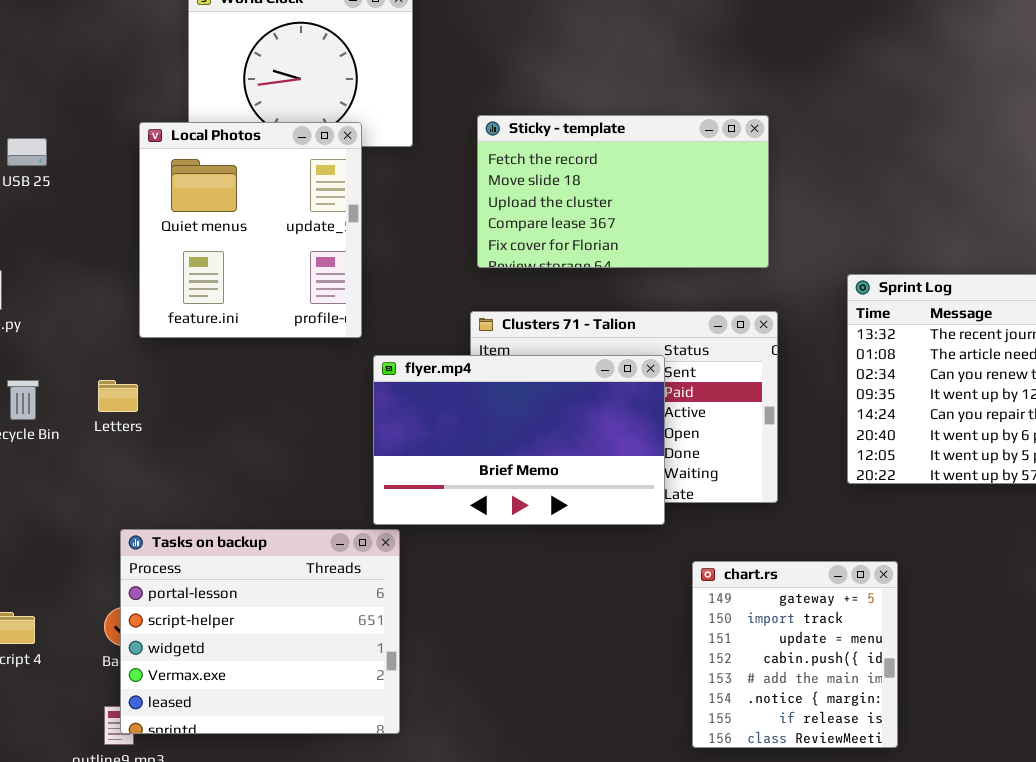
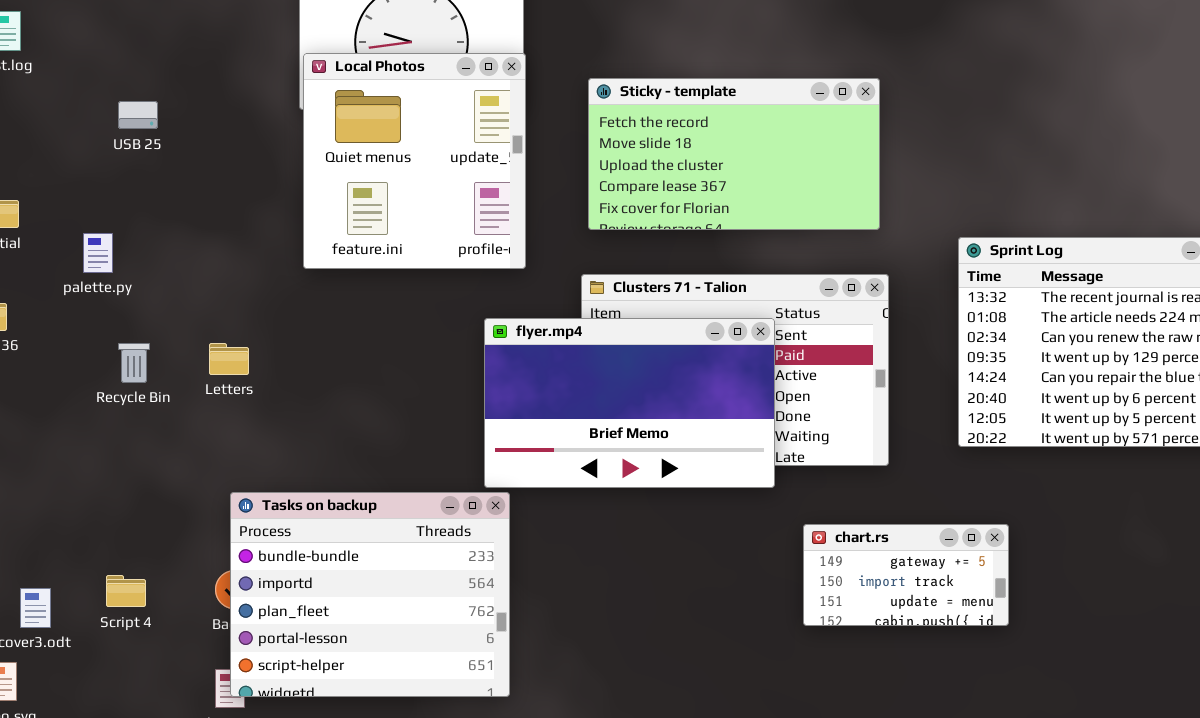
Local Photos: [139,122,362,338] -> [303,53,526,269], moved
Tasks on backup: [120,529,400,734] -> [230,492,510,697], scrolled up 3 rows
chart.rs: [692,561,898,748] -> [803,524,1009,626], resized

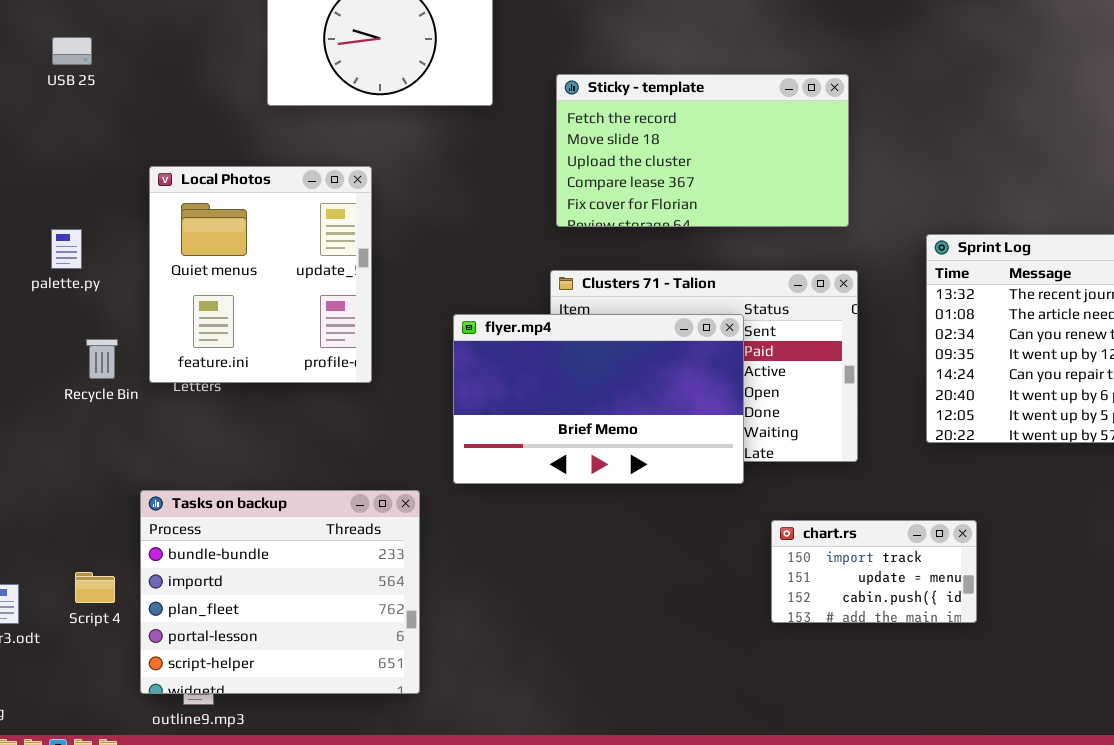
Local Photos: [303,53,526,269] -> [149,166,372,383], moved
USB 25: [118,101,158,129] -> [52,37,92,65], moved
Tasks on backup: [230,492,510,697] -> [140,490,420,694], moved
chart.rs: [803,524,1009,626] -> [771,520,977,623], scrolled down 1 row

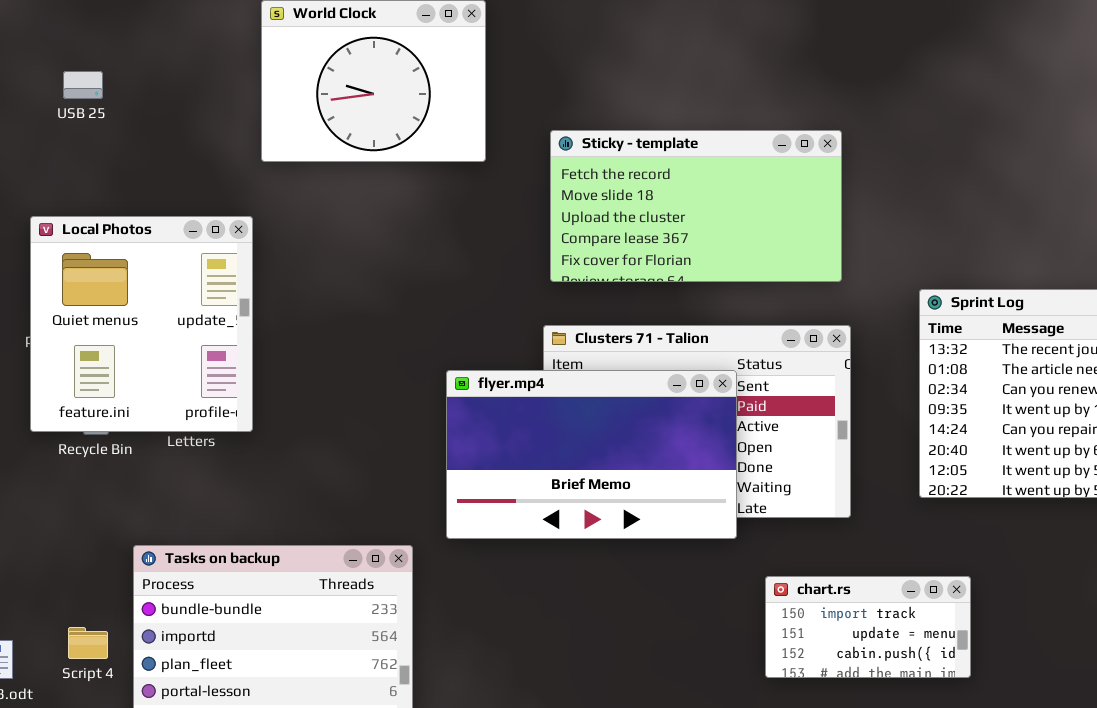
USB 25: [52,37,92,65] -> [63,71,103,99], moved
Local Photos: [149,166,372,383] -> [30,216,253,432], moved

